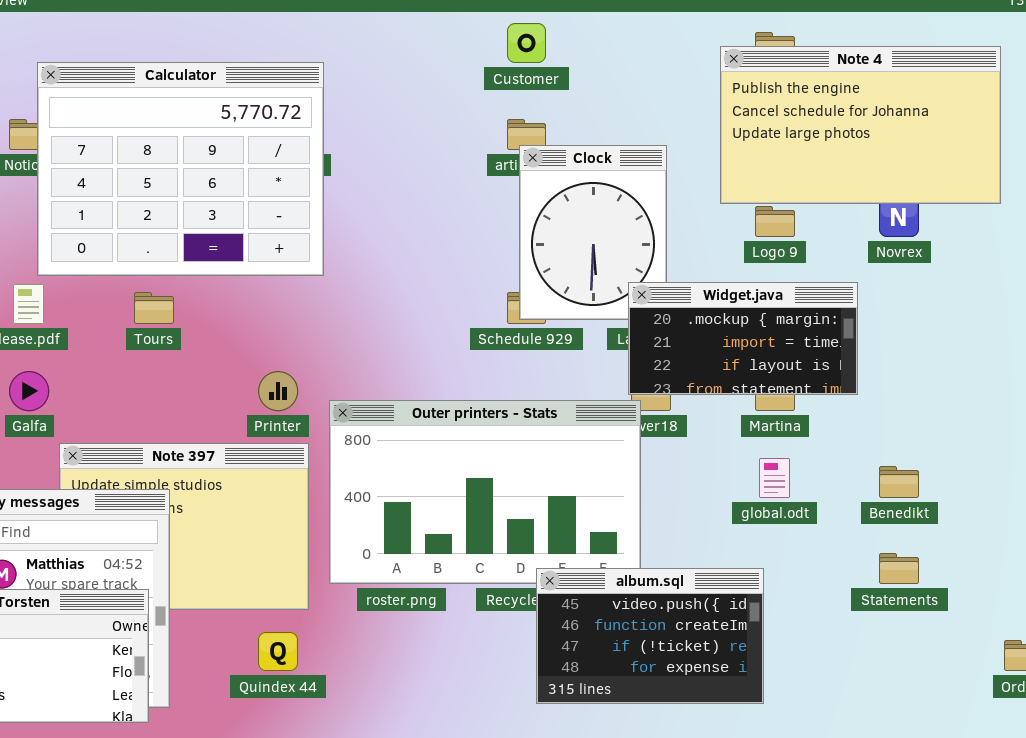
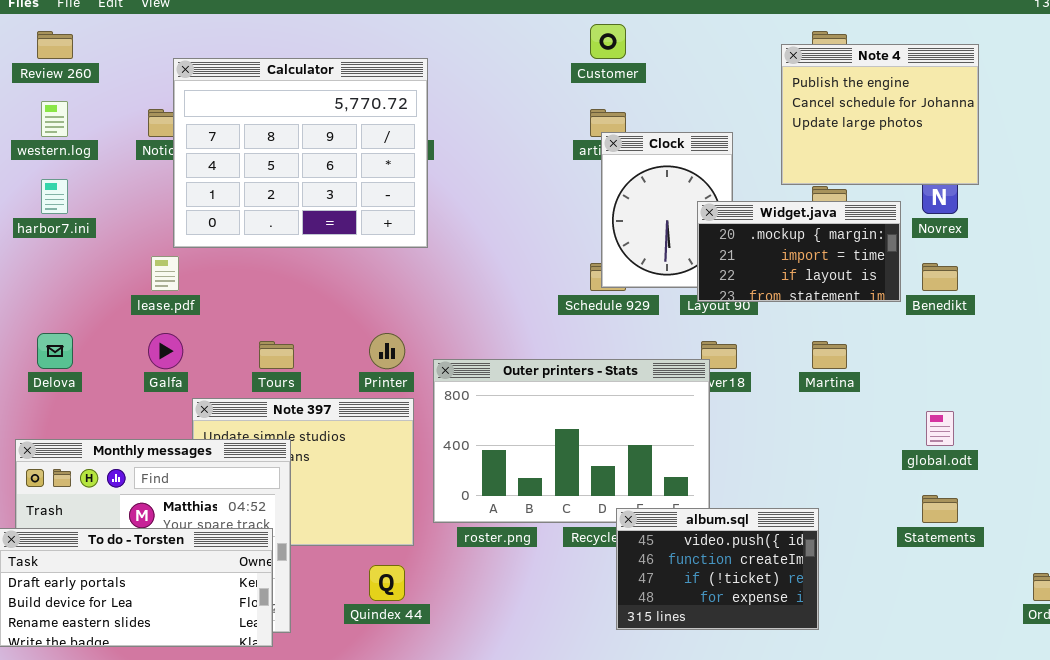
Note 4: [720,46,1001,204] -> [781,44,979,185], resized
Widget.java: [628,282,858,395] -> [697,201,901,302], moved
Tours: [134,292,174,324] -> [259,341,294,369], moved
global.odt: [759,458,790,498] -> [926,411,954,446], moved
Benedikt: [879,466,919,498] -> [922,263,958,291], moved

